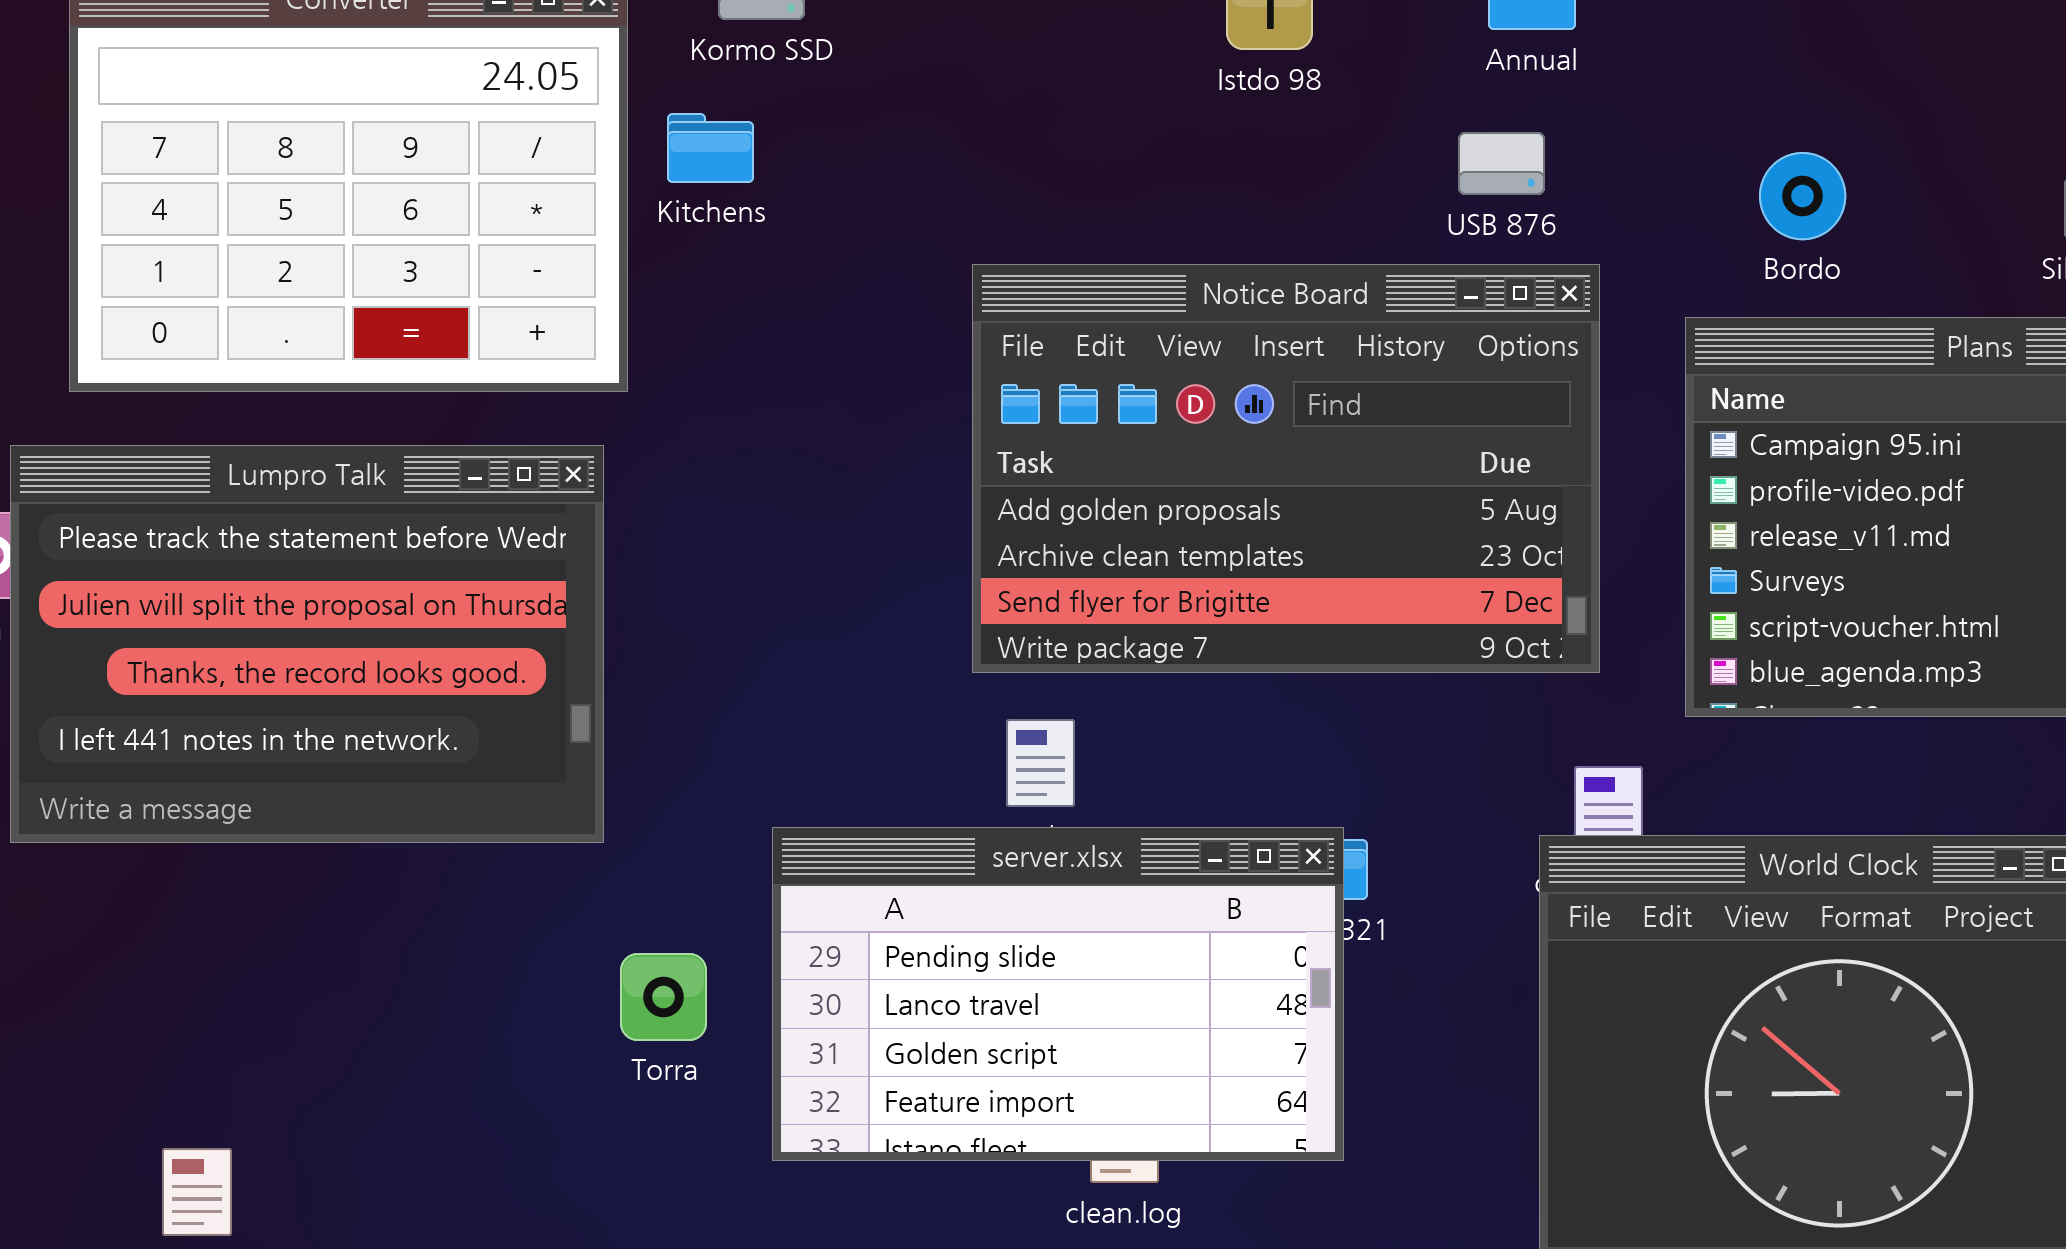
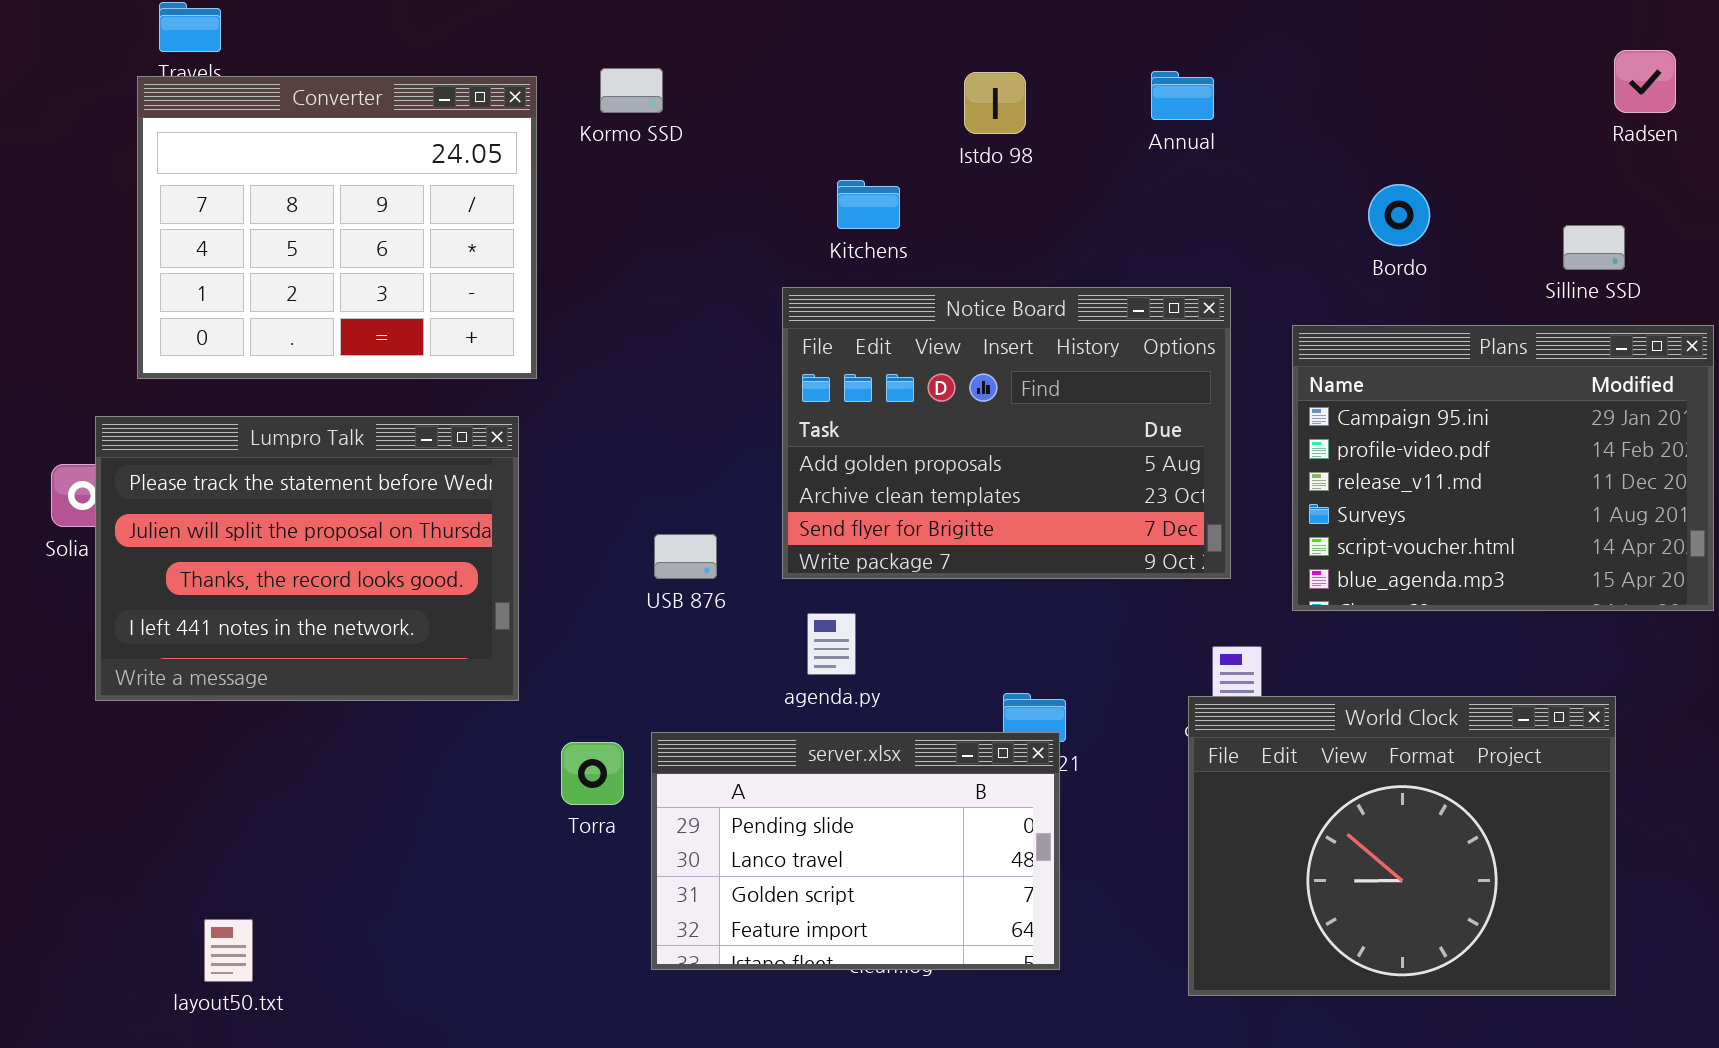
Kitchens: [667,113,754,183] -> [837,180,900,229], moved
USB 876: [1458,132,1545,195] -> [654,534,717,579], moved
Bordo: [1759,152,1846,240] -> [1368,184,1430,246], moved
server.xlsx: [772,827,1344,1161] -> [651,732,1060,970], moved
Torra: [620,953,707,1041] -> [561,742,624,805], moved

